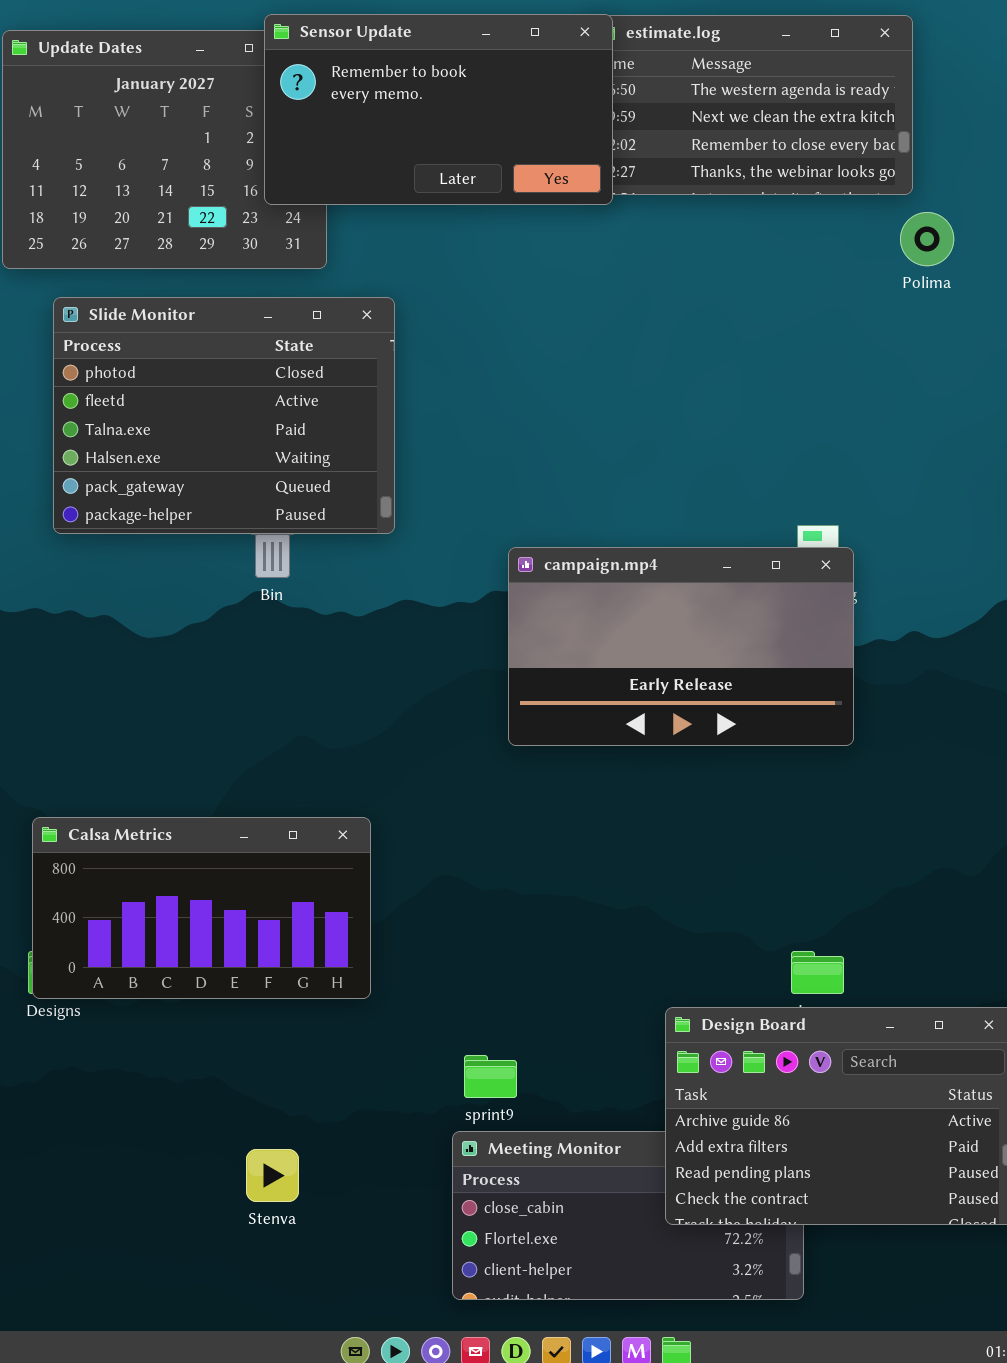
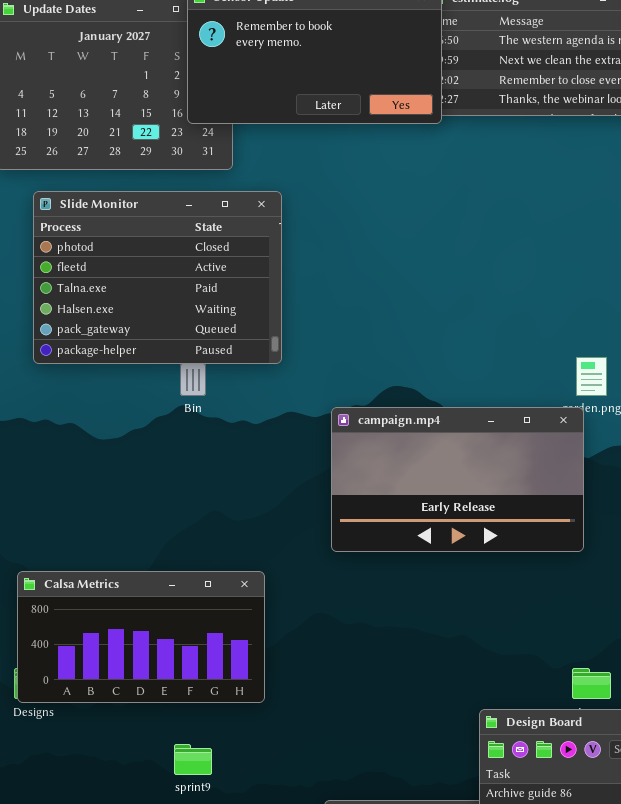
campaign.mp4: [508,547,854,746] -> [331,407,584,552], moved
sprint9: [464,1055,517,1098] -> [174,744,212,775], moved

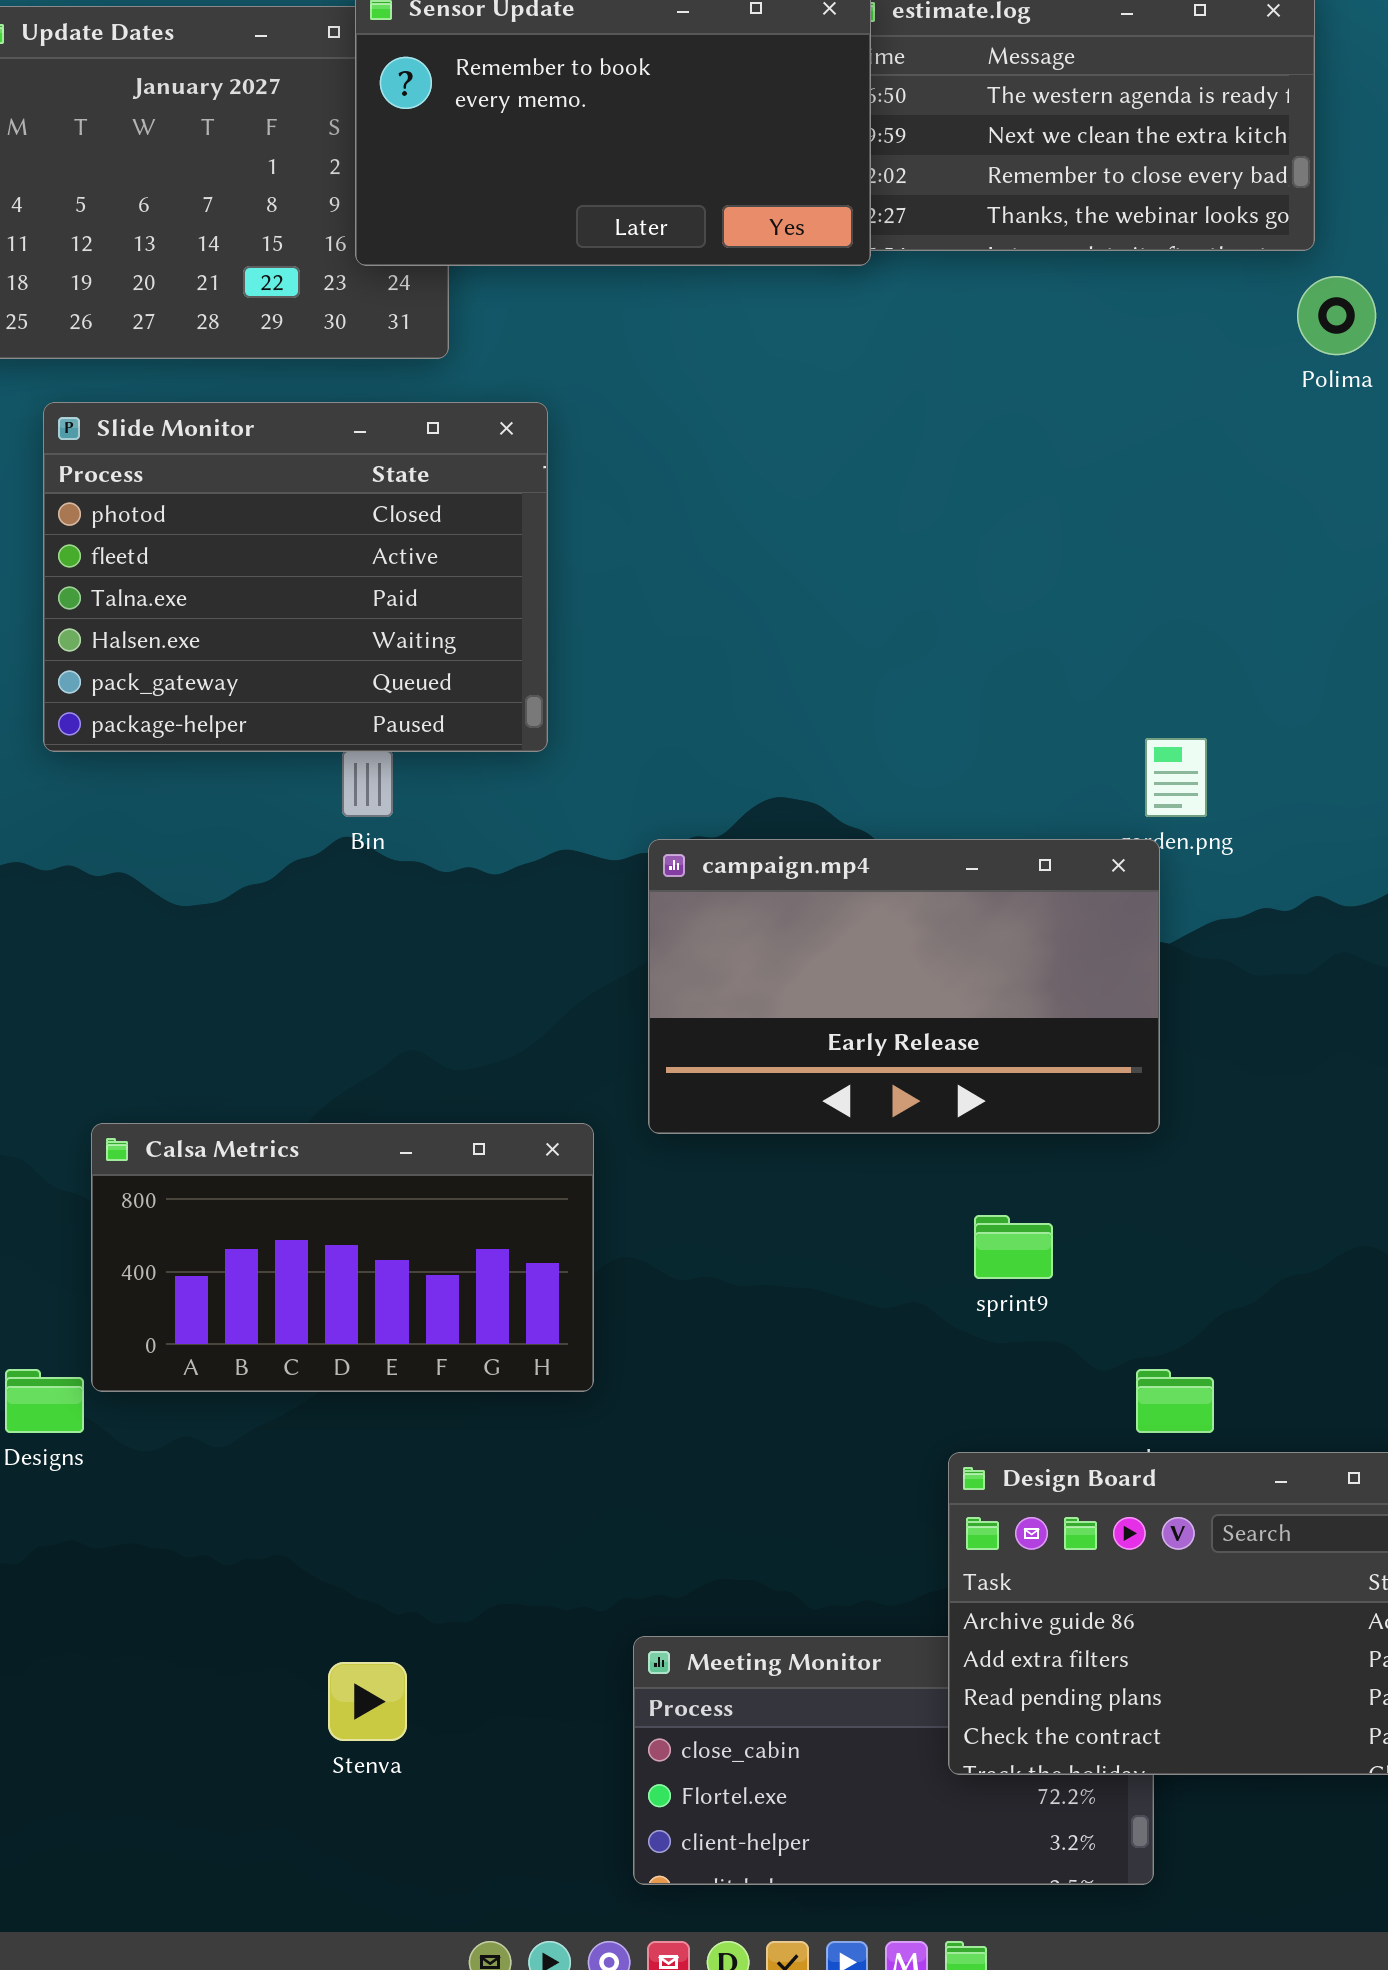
Calsa Metrics: [17,571,265,703] -> [91,1123,594,1392], moved
sprint9: [174,744,212,775] -> [974,1215,1053,1279], moved

